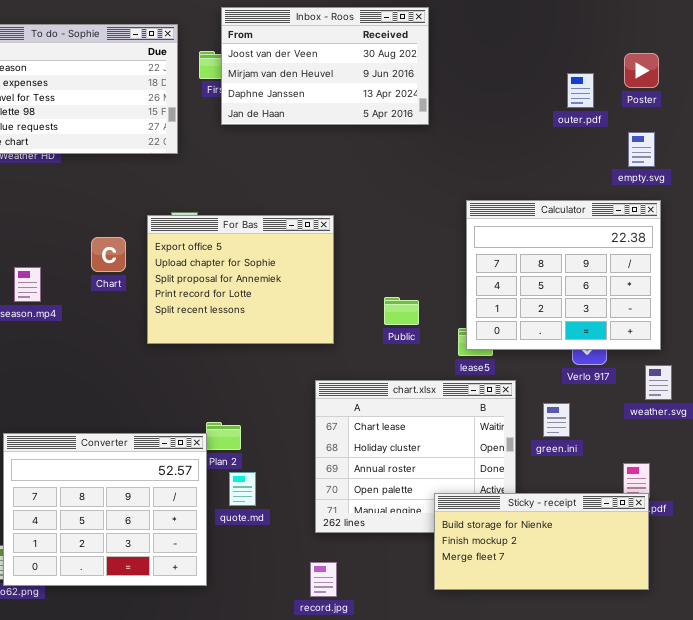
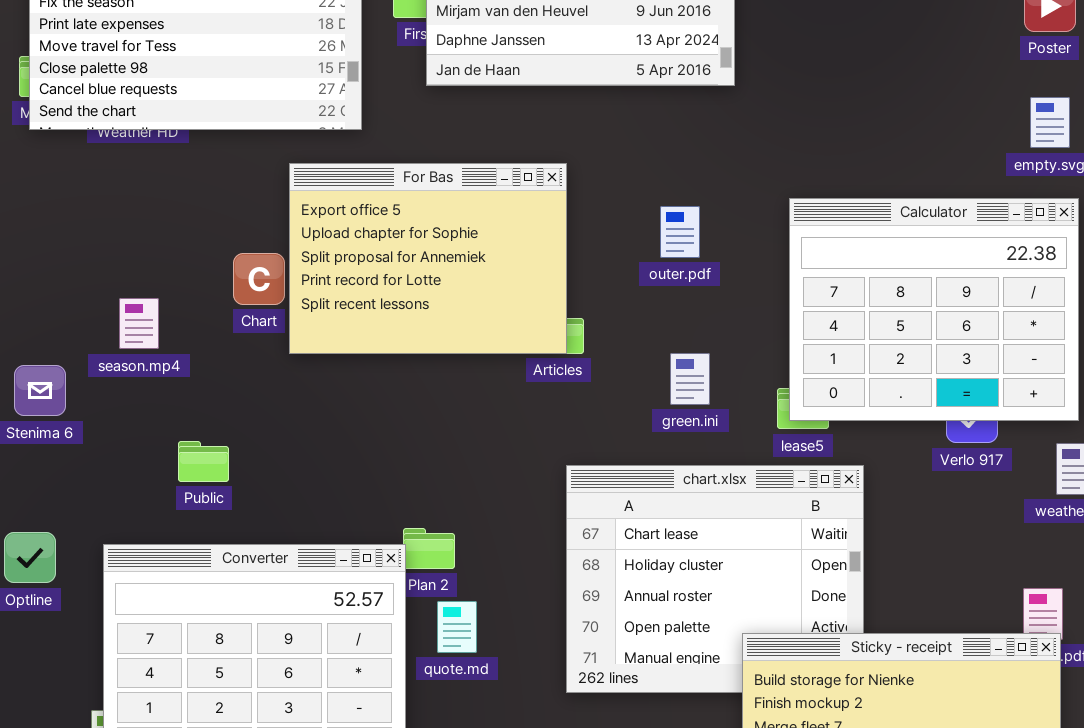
outer.pdf: [567,73,594,108] -> [660,206,700,258], moved
For Bas: [147,215,334,344] -> [289,163,567,354], moved
Public: [384,297,419,325] -> [178,441,229,482], moved
green.ini: [543,403,570,437] -> [670,353,710,405], moved

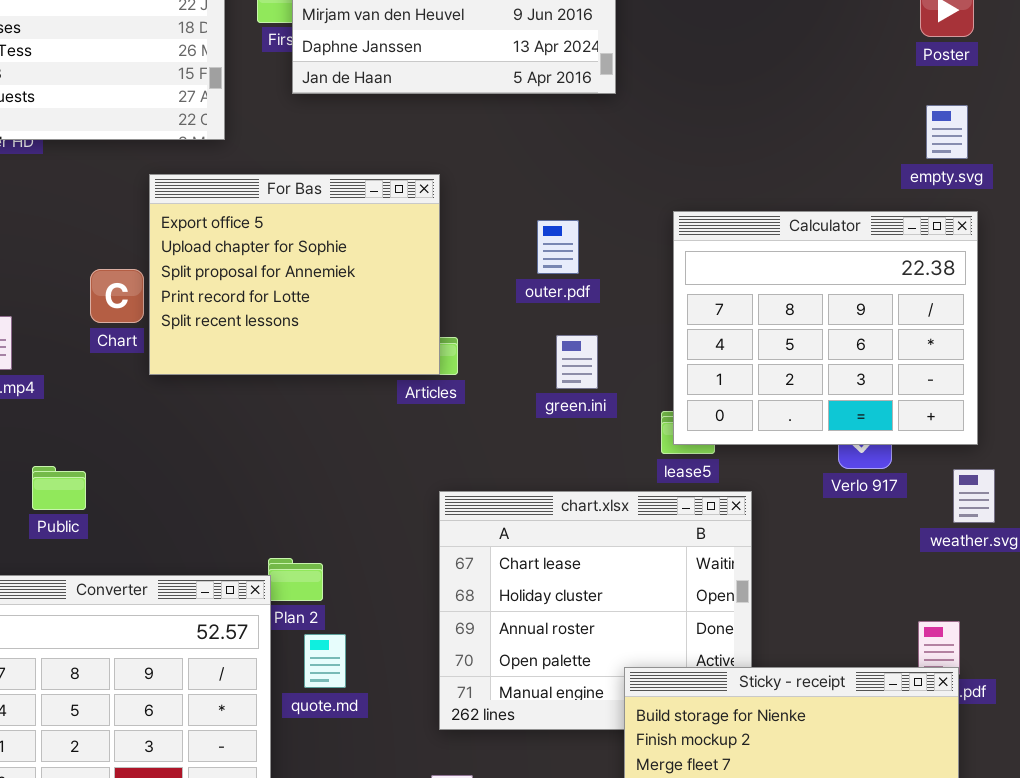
green.ini: [670,353,710,405] -> [556,335,598,389], moved

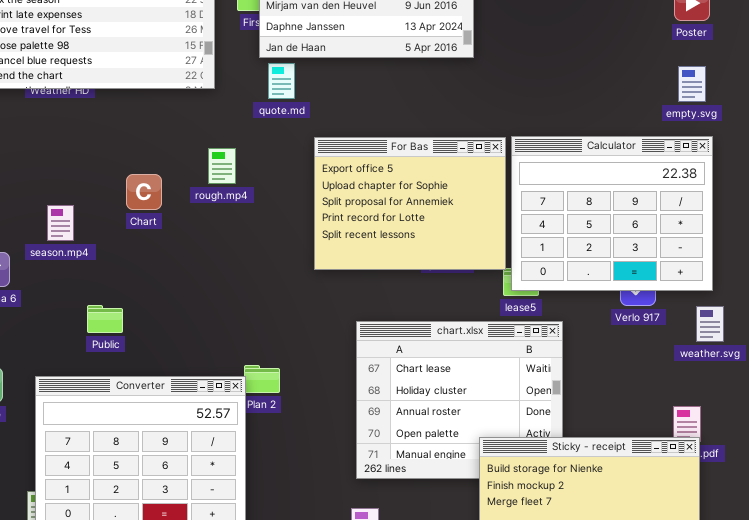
For Bas: [149,174,440,375] -> [314,137,506,270], moved
quote.md: [304,634,346,688] -> [268,63,295,99], moved

